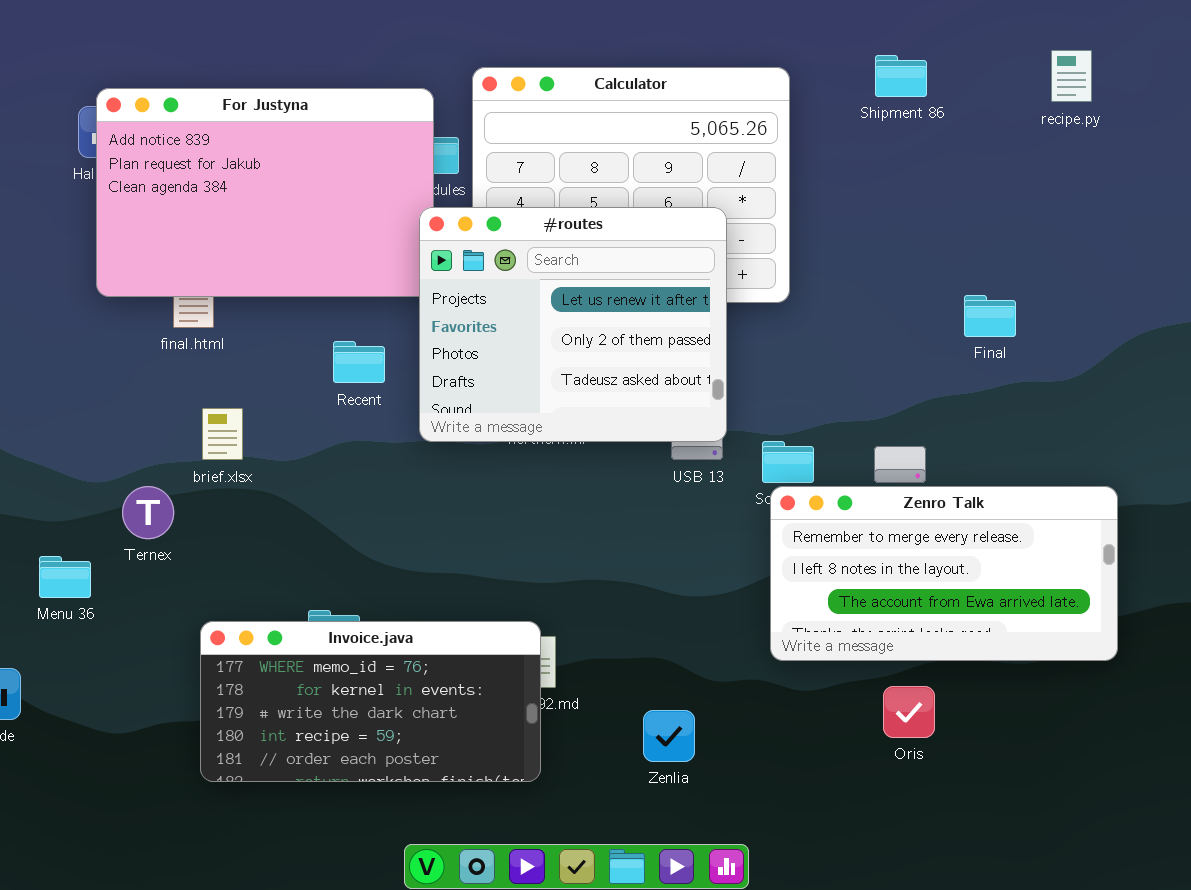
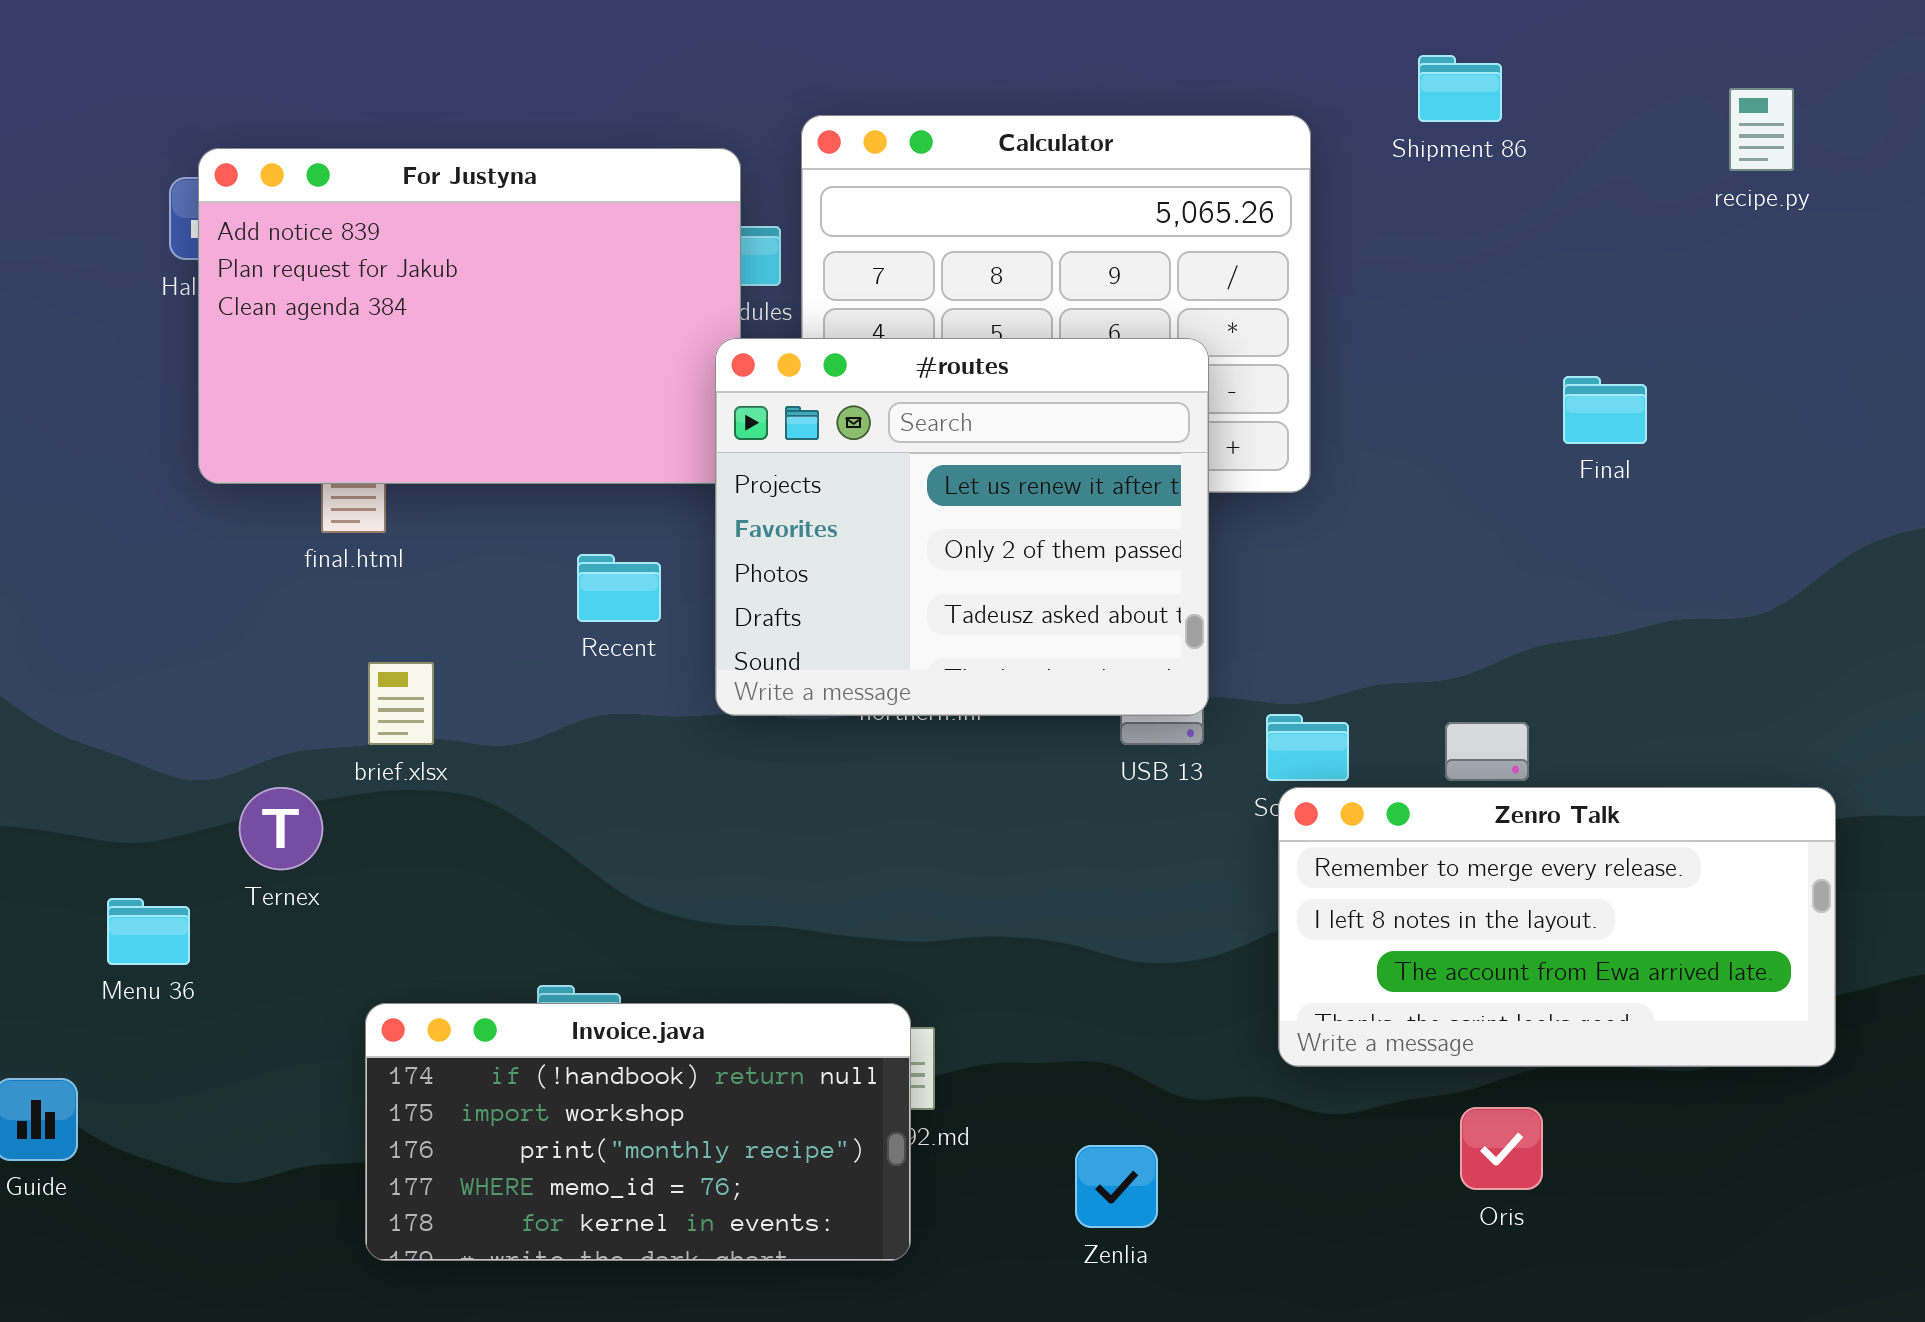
Shipment 86: [875,55,927,97] -> [1418,55,1502,122], moved
Final: [964,295,1016,337] -> [1563,376,1647,444], moved
Invoice.java: [200,621,541,782] -> [365,1003,911,1261], scrolled up 3 rows

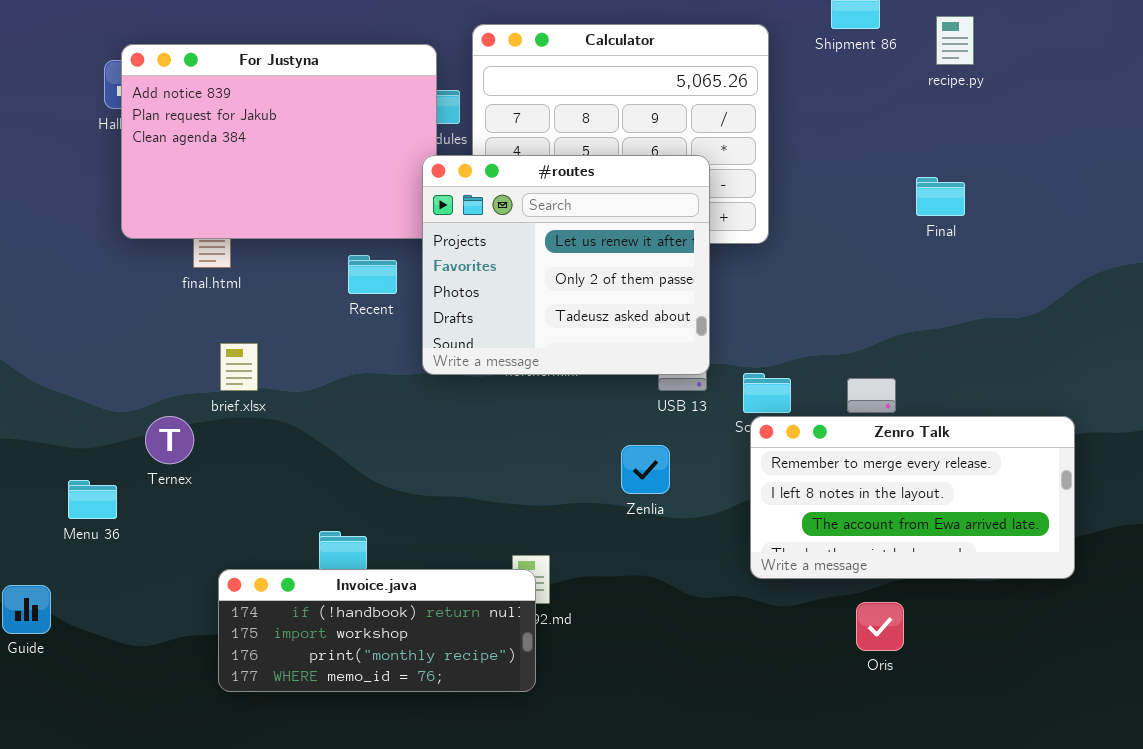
recipe.py: [1729,88,1794,171] -> [936,16,974,65], moved
Recent: [577,554,661,622] -> [348,255,397,294], moved
Invoice.java: [365,1003,911,1261] -> [218,569,536,692], resized
Zenlia: [1075,1145,1158,1228] -> [621,445,670,494], moved

